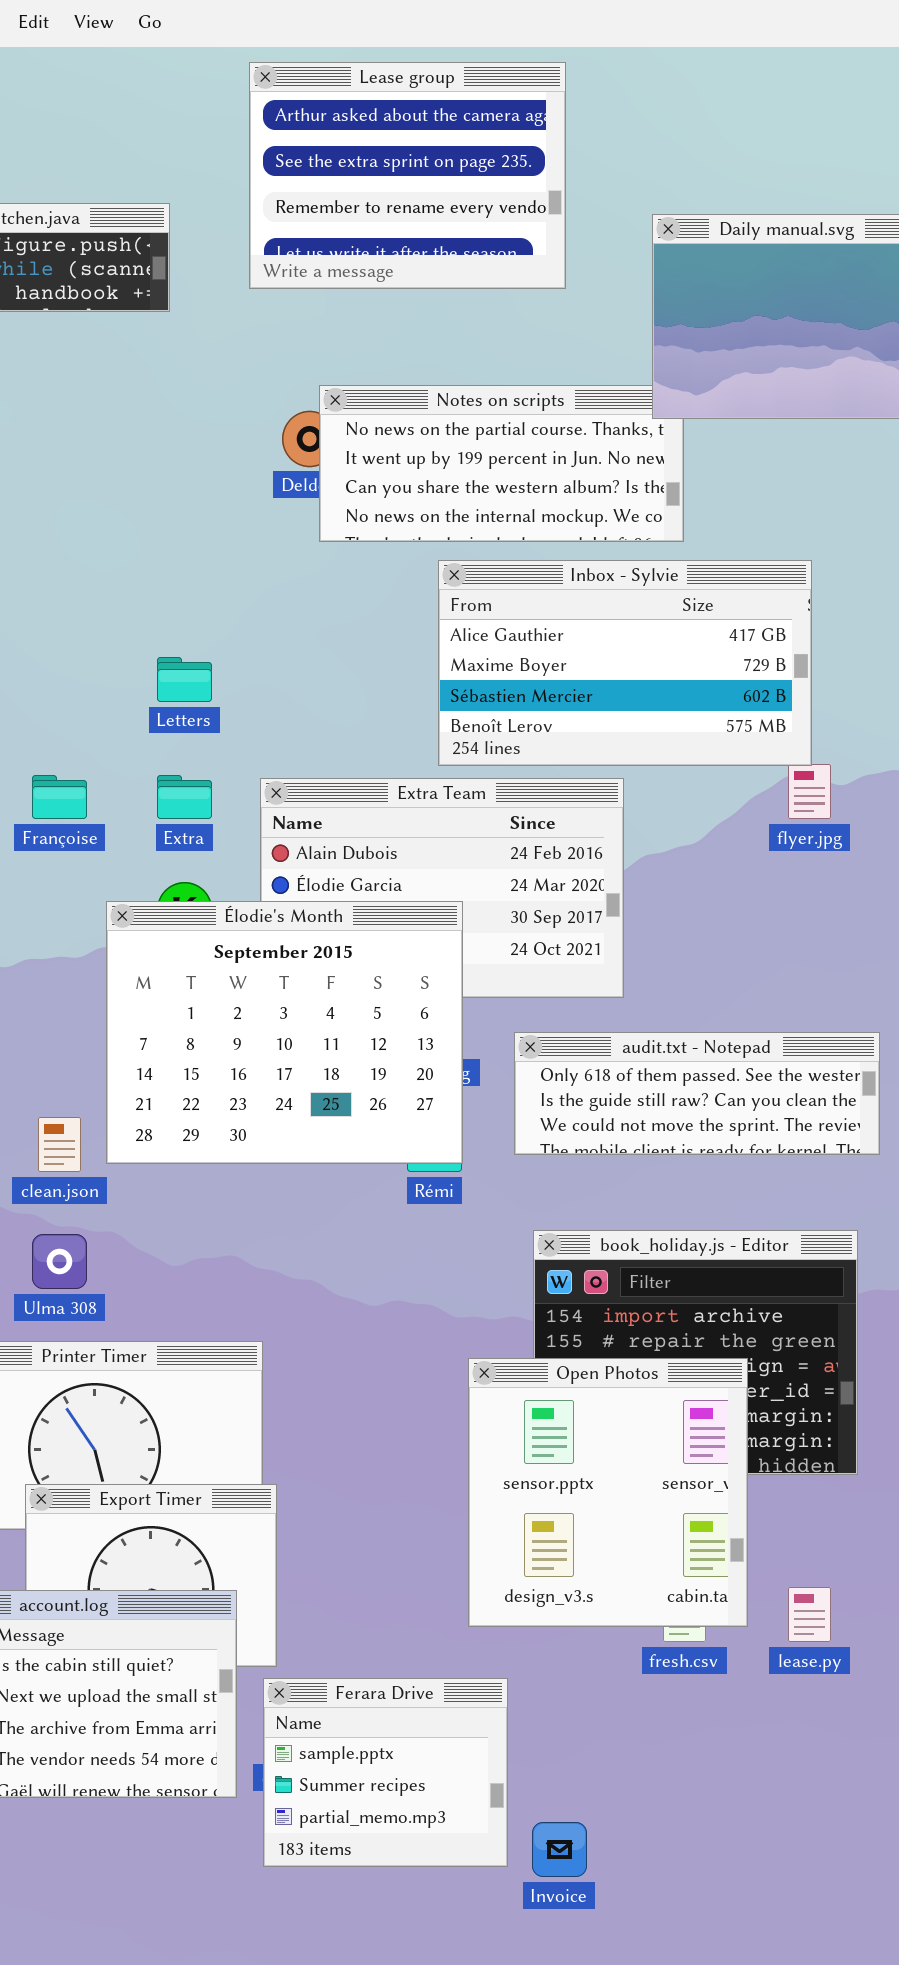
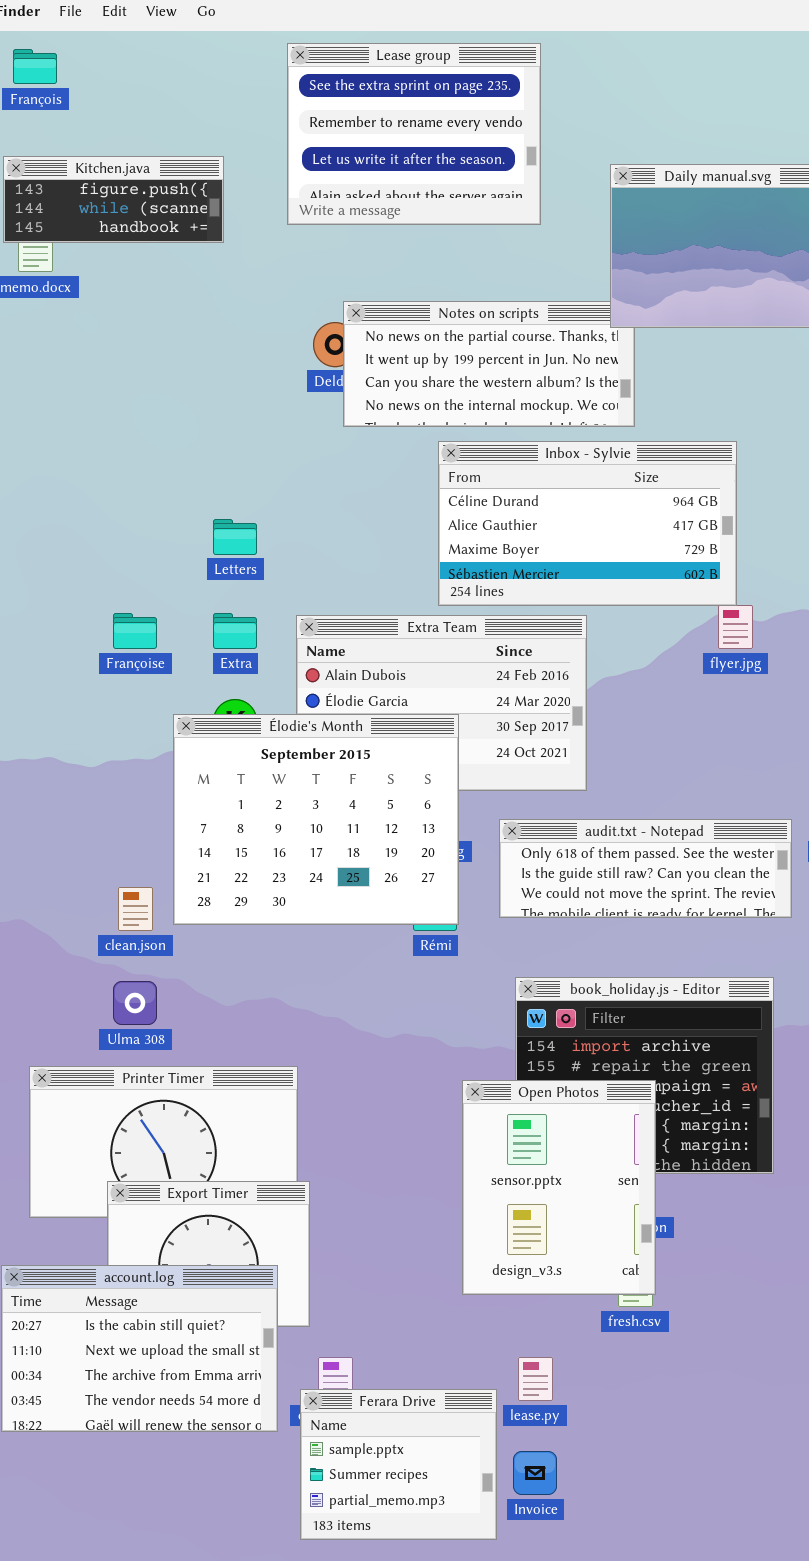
Lease group: [249,62,566,289] -> [287,43,541,225], scrolled down 1 row
Inbox - Sylvie: [438,560,812,766] -> [438,441,737,606], scrolled up 1 row
Open Photos: [468,1358,748,1627] -> [462,1080,656,1295], resized
lease.py: [788,1587,831,1642] -> [518,1357,553,1401], moved
Ferara Drive: [263,1678,508,1867] -> [300,1389,497,1540], moved

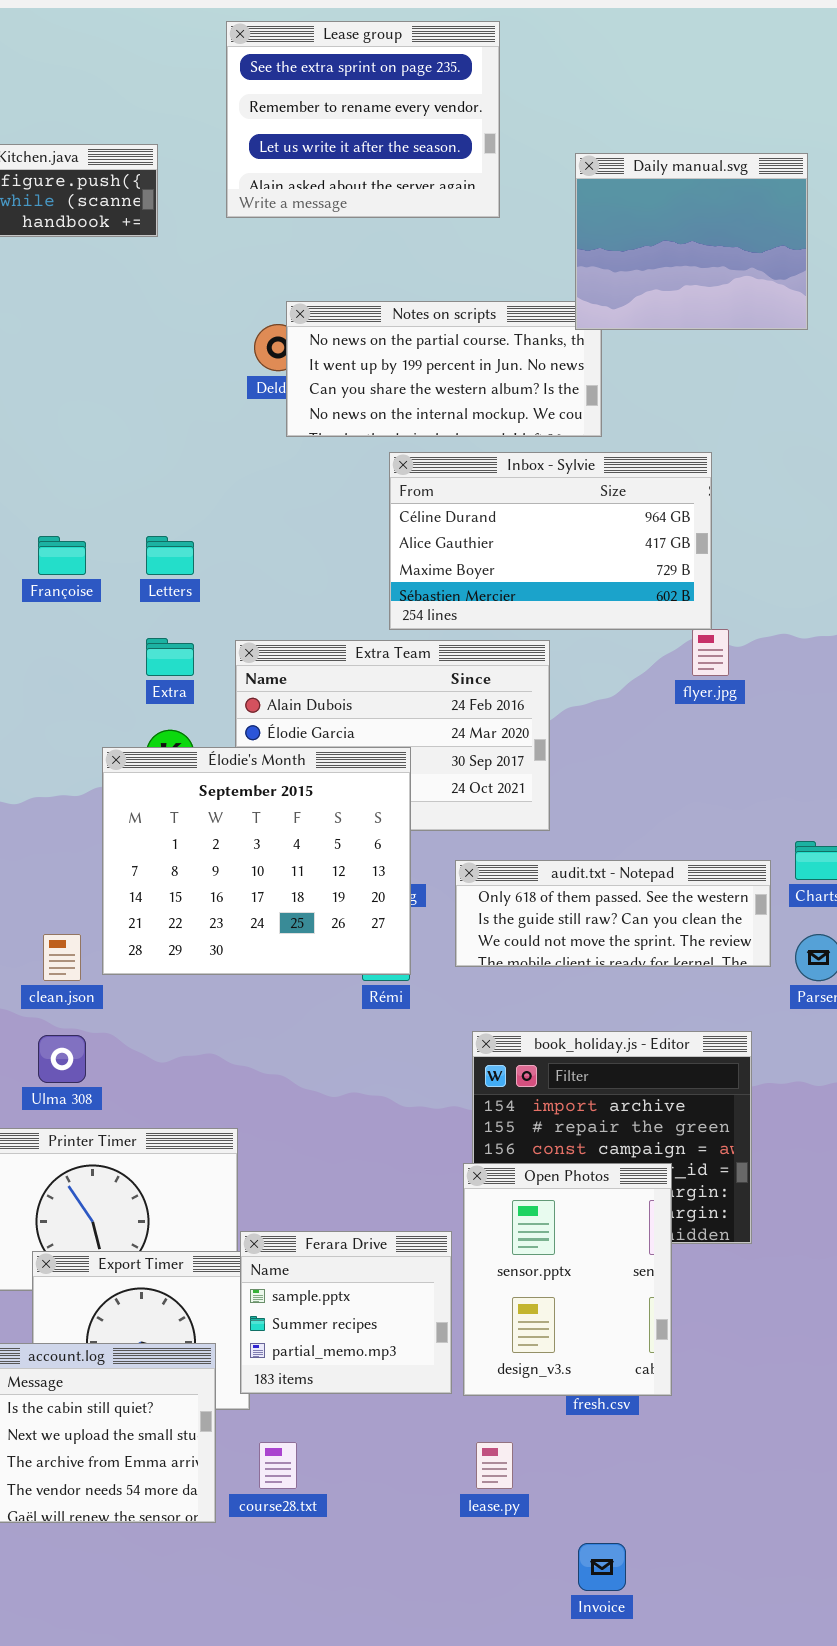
Françoise: [113,613,157,649] -> [38,536,86,575], moved
Open Photos: [462,1080,656,1295] -> [463,1163,672,1396], moved
Ferara Drive: [300,1389,497,1540] -> [240,1231,452,1394], moved
Invoice: [513,1451,557,1495] -> [578,1543,626,1591], moved

